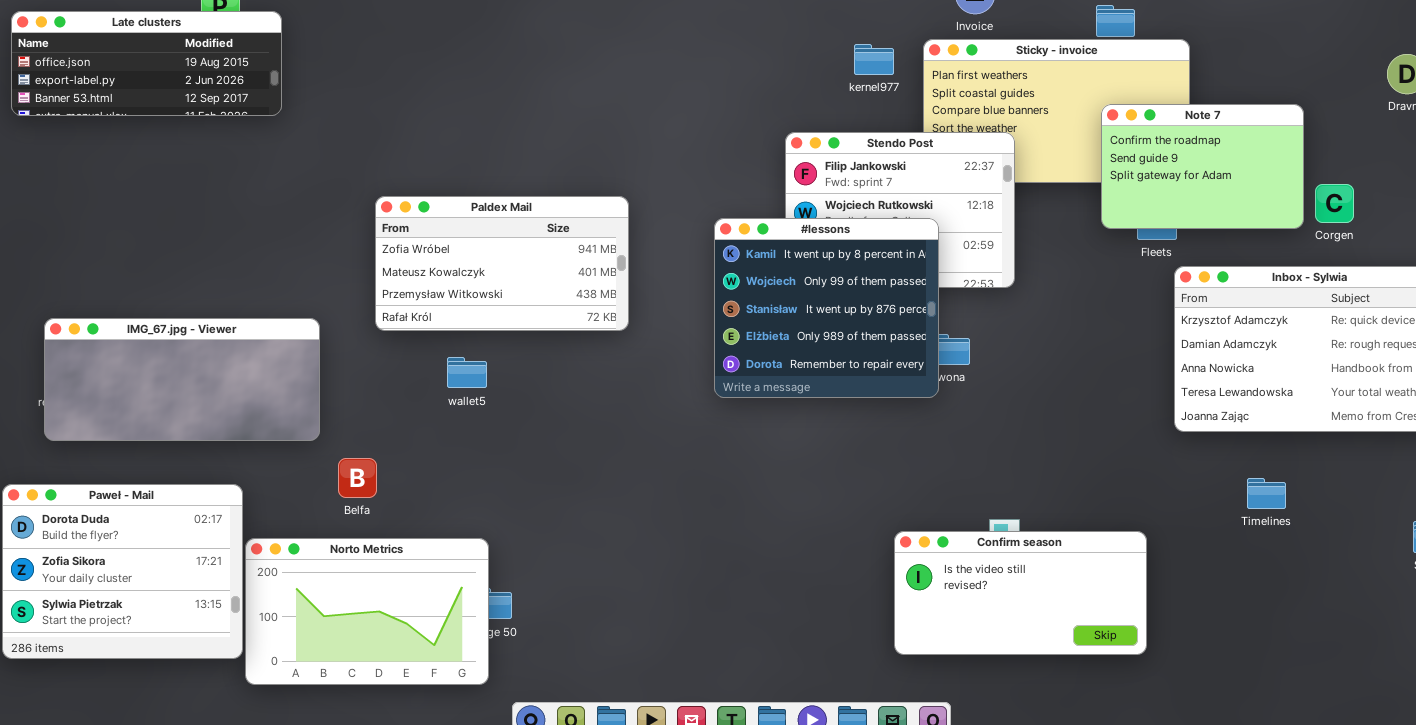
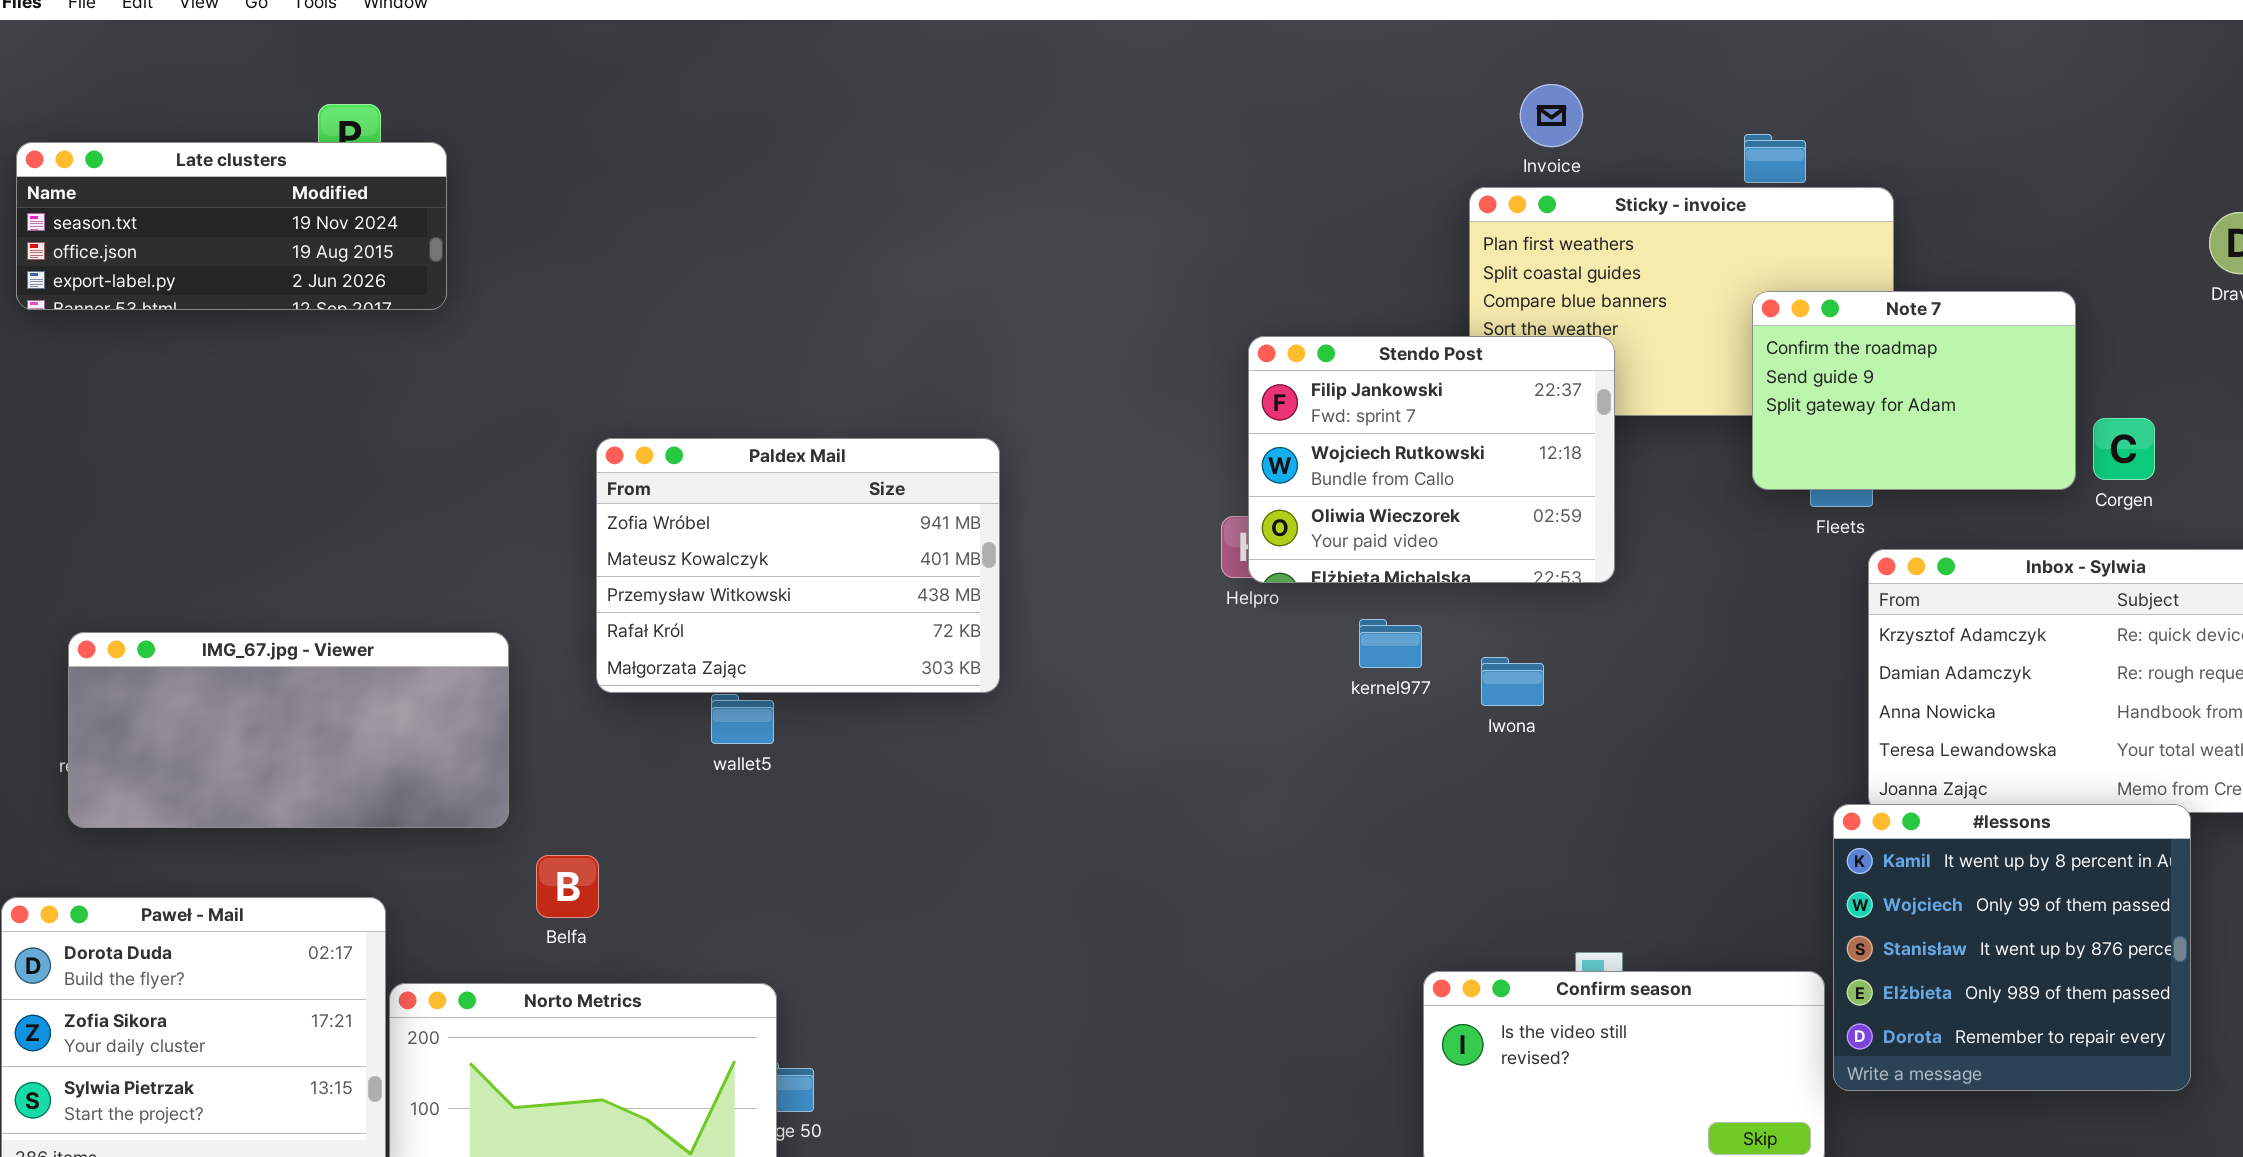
Late clusters: [11,11,282,116] -> [16,142,447,310], scrolled up 1 row
kernel977: [854,44,894,75] -> [1359,619,1422,668], moved
Paldex Mail: [375,196,629,331] -> [596,438,1000,693], resized
#lessons: [714,218,939,398] -> [1833,804,2191,1091], moved

